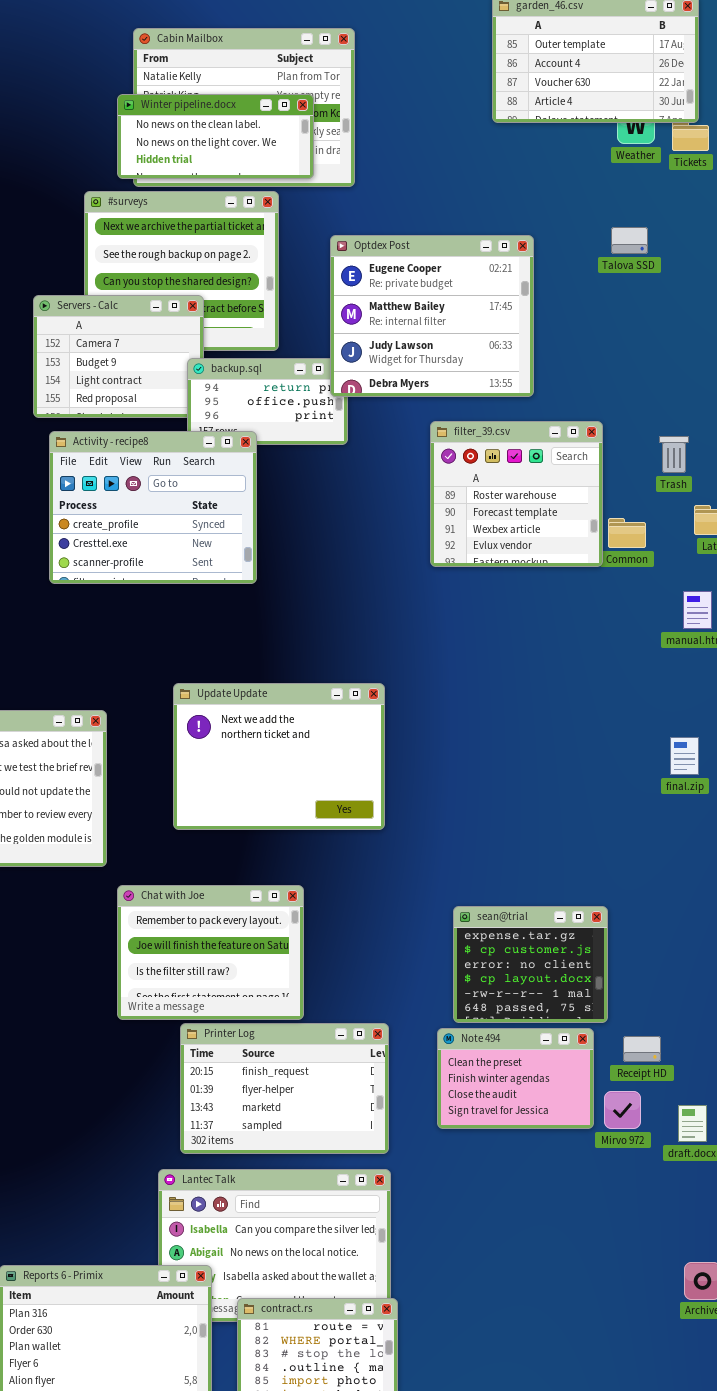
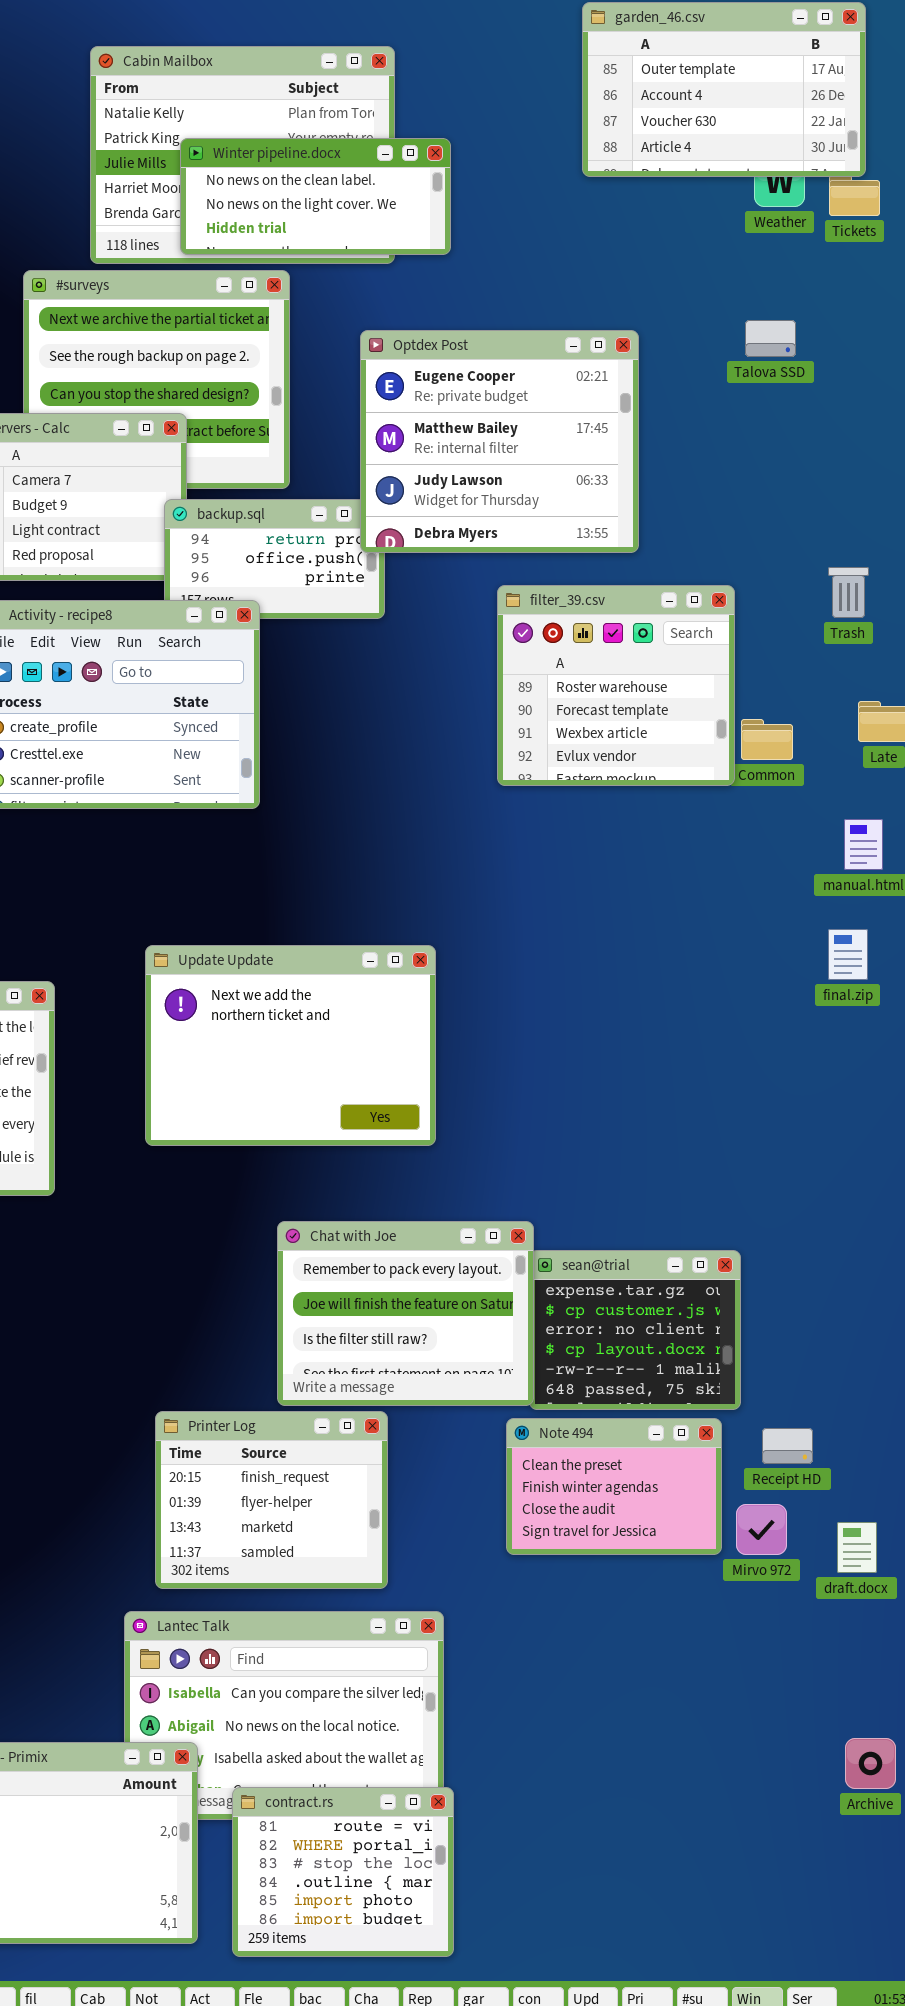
Winter pipeline.docx: [117,94,314,179] -> [180,138,451,255], moved
Trash: [659,436,689,473] -> [828,567,869,618], moved
final.zip: [670,737,699,775] -> [828,929,868,980], moved
Chat with Joe: [117,885,304,1020] -> [277,1221,534,1406], moved
Printer Log: [180,1023,389,1154] -> [155,1411,388,1589], resized

